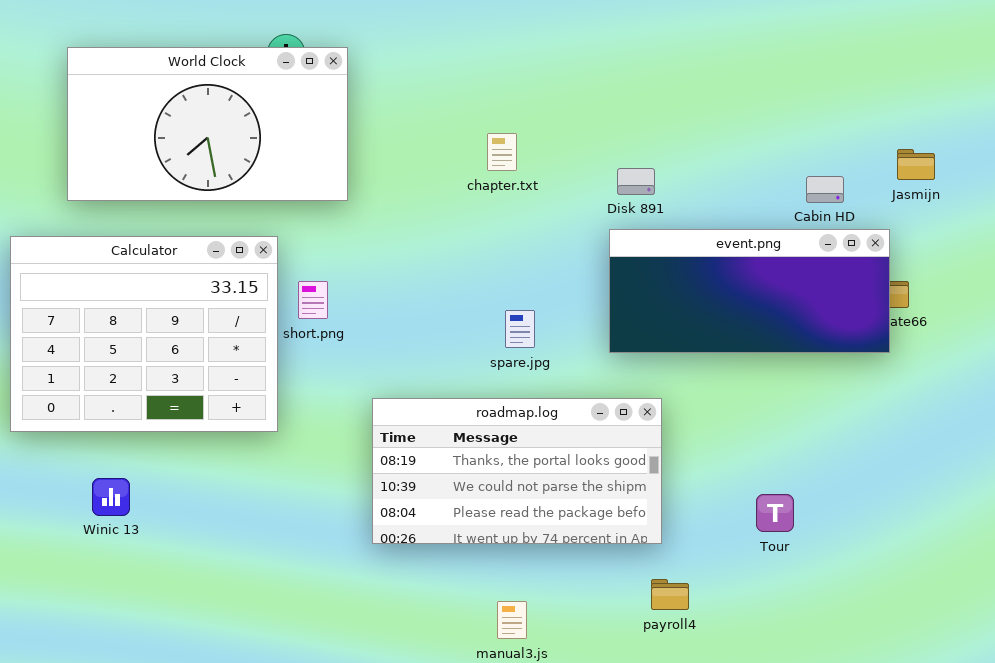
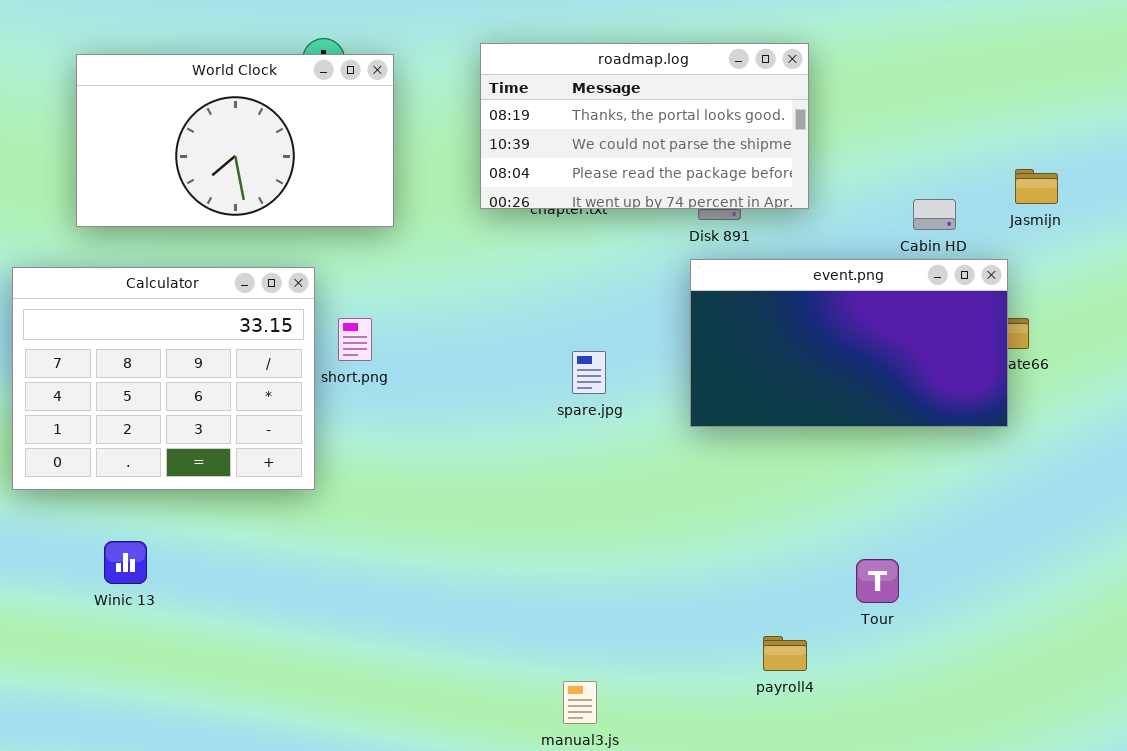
event.png: [609,229,890,353] -> [690,259,1008,427], resized
roadmap.log: [372,398,662,544] -> [480,43,809,209], moved
payroll4: [651,579,689,610] -> [763,636,807,671], moved

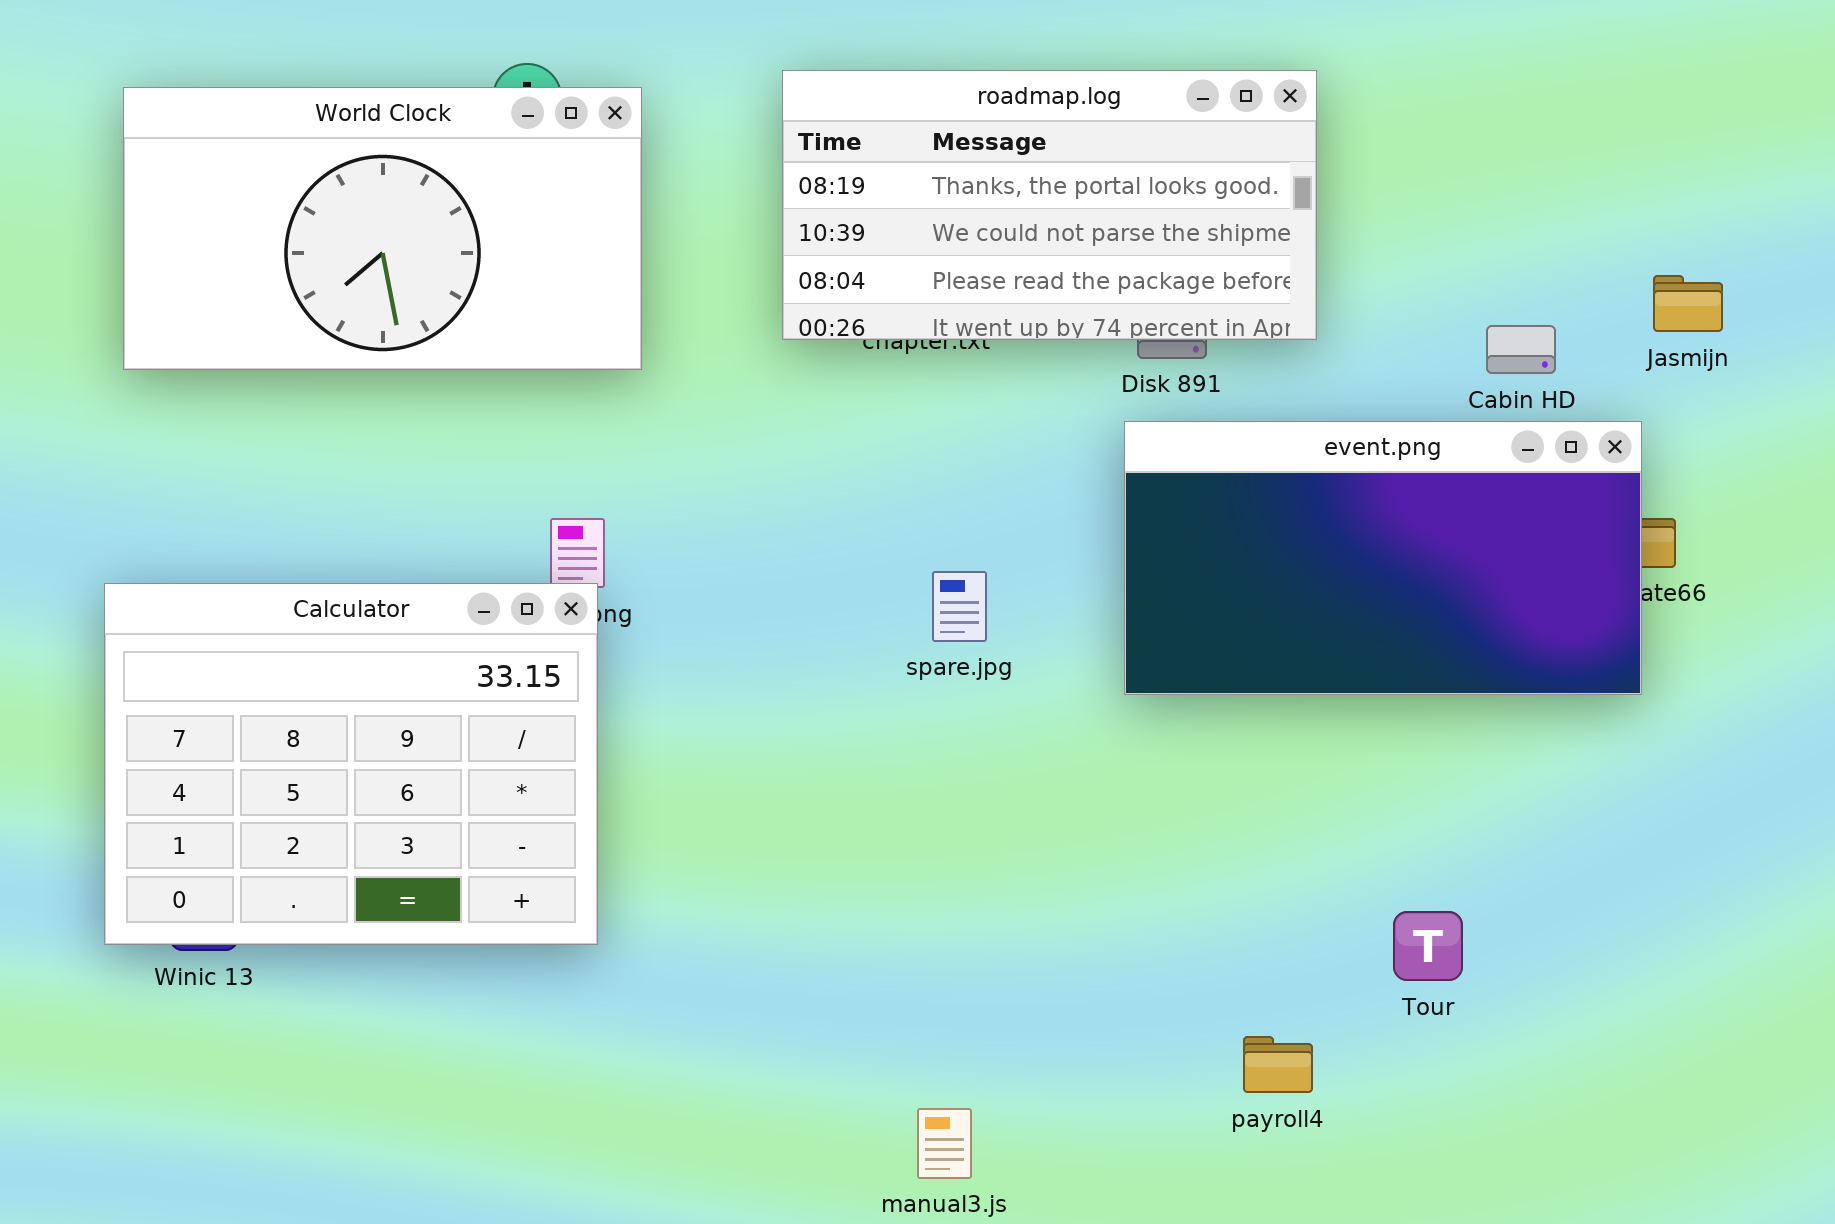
Calculator: [12,267,315,490] -> [104,583,598,945], moved

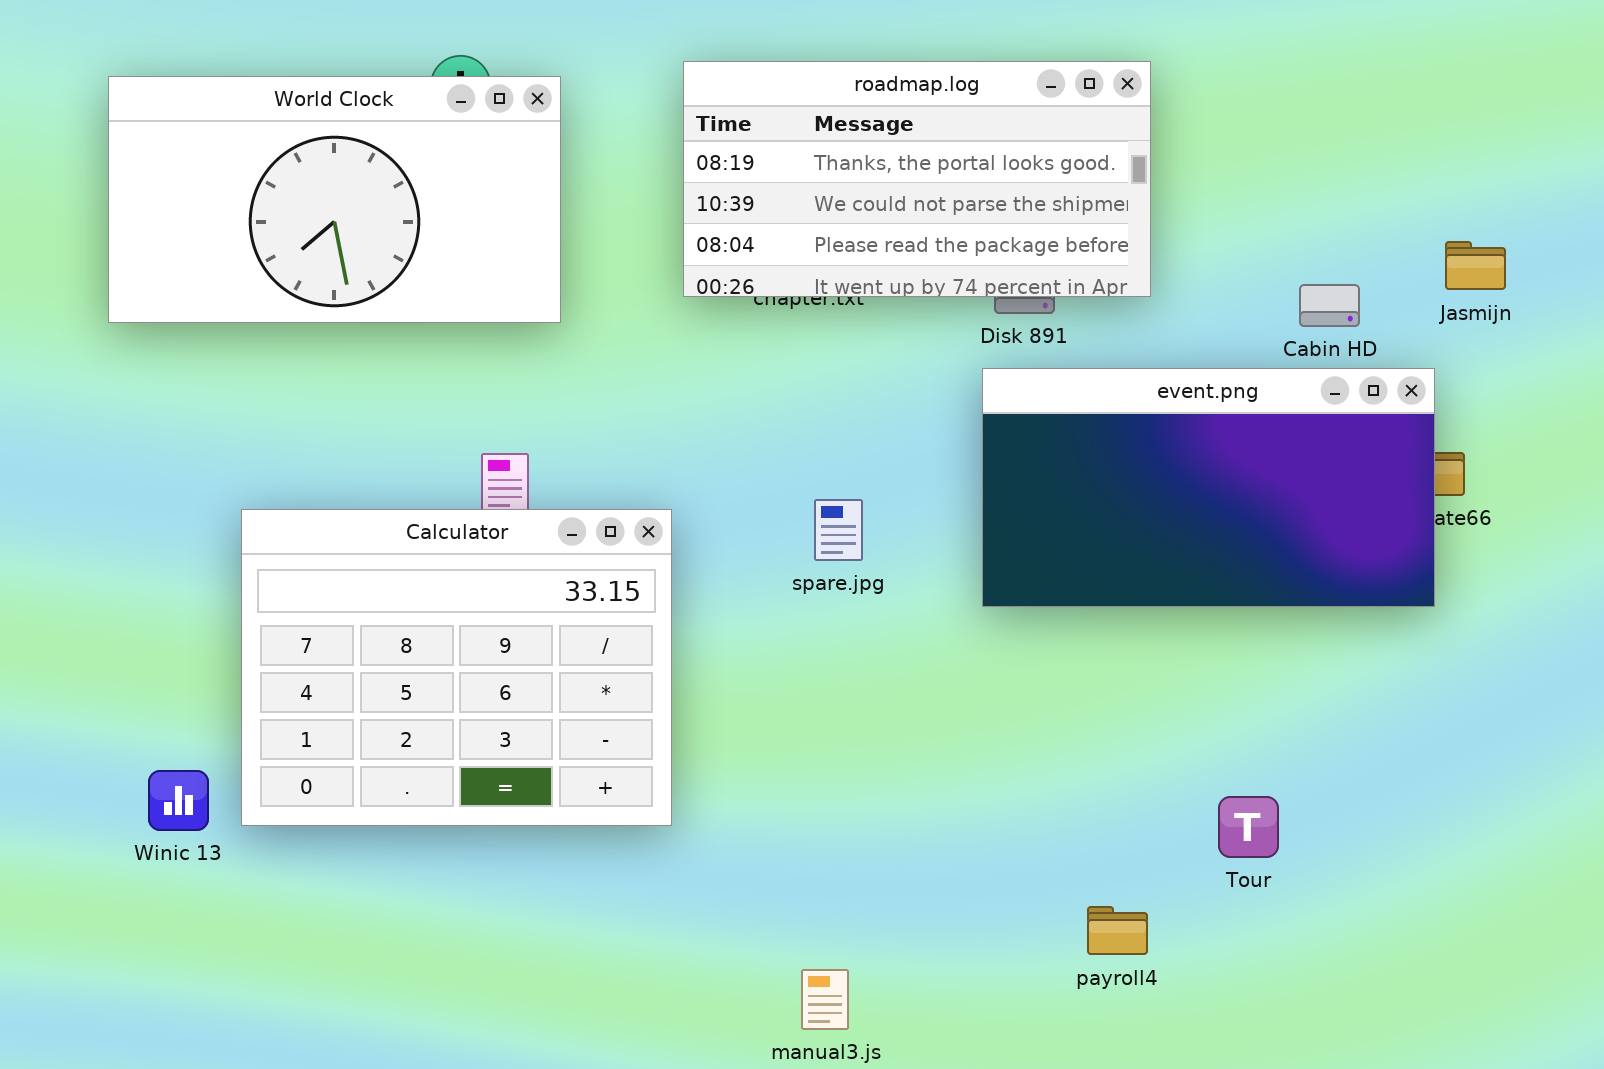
Calculator: [104,583,598,945] -> [241,509,672,826], moved

